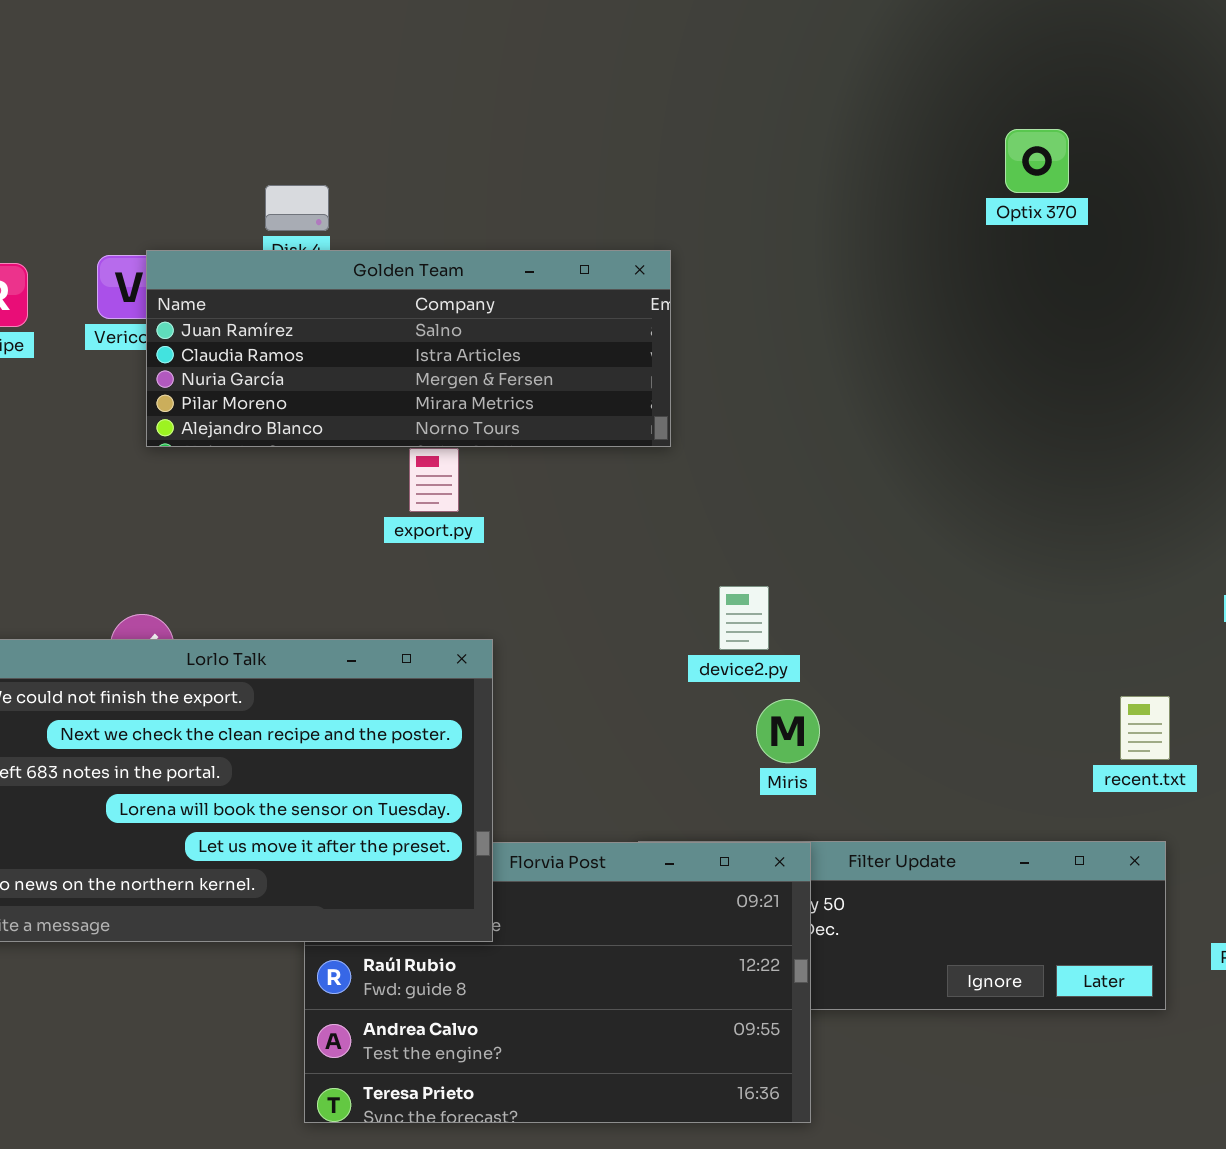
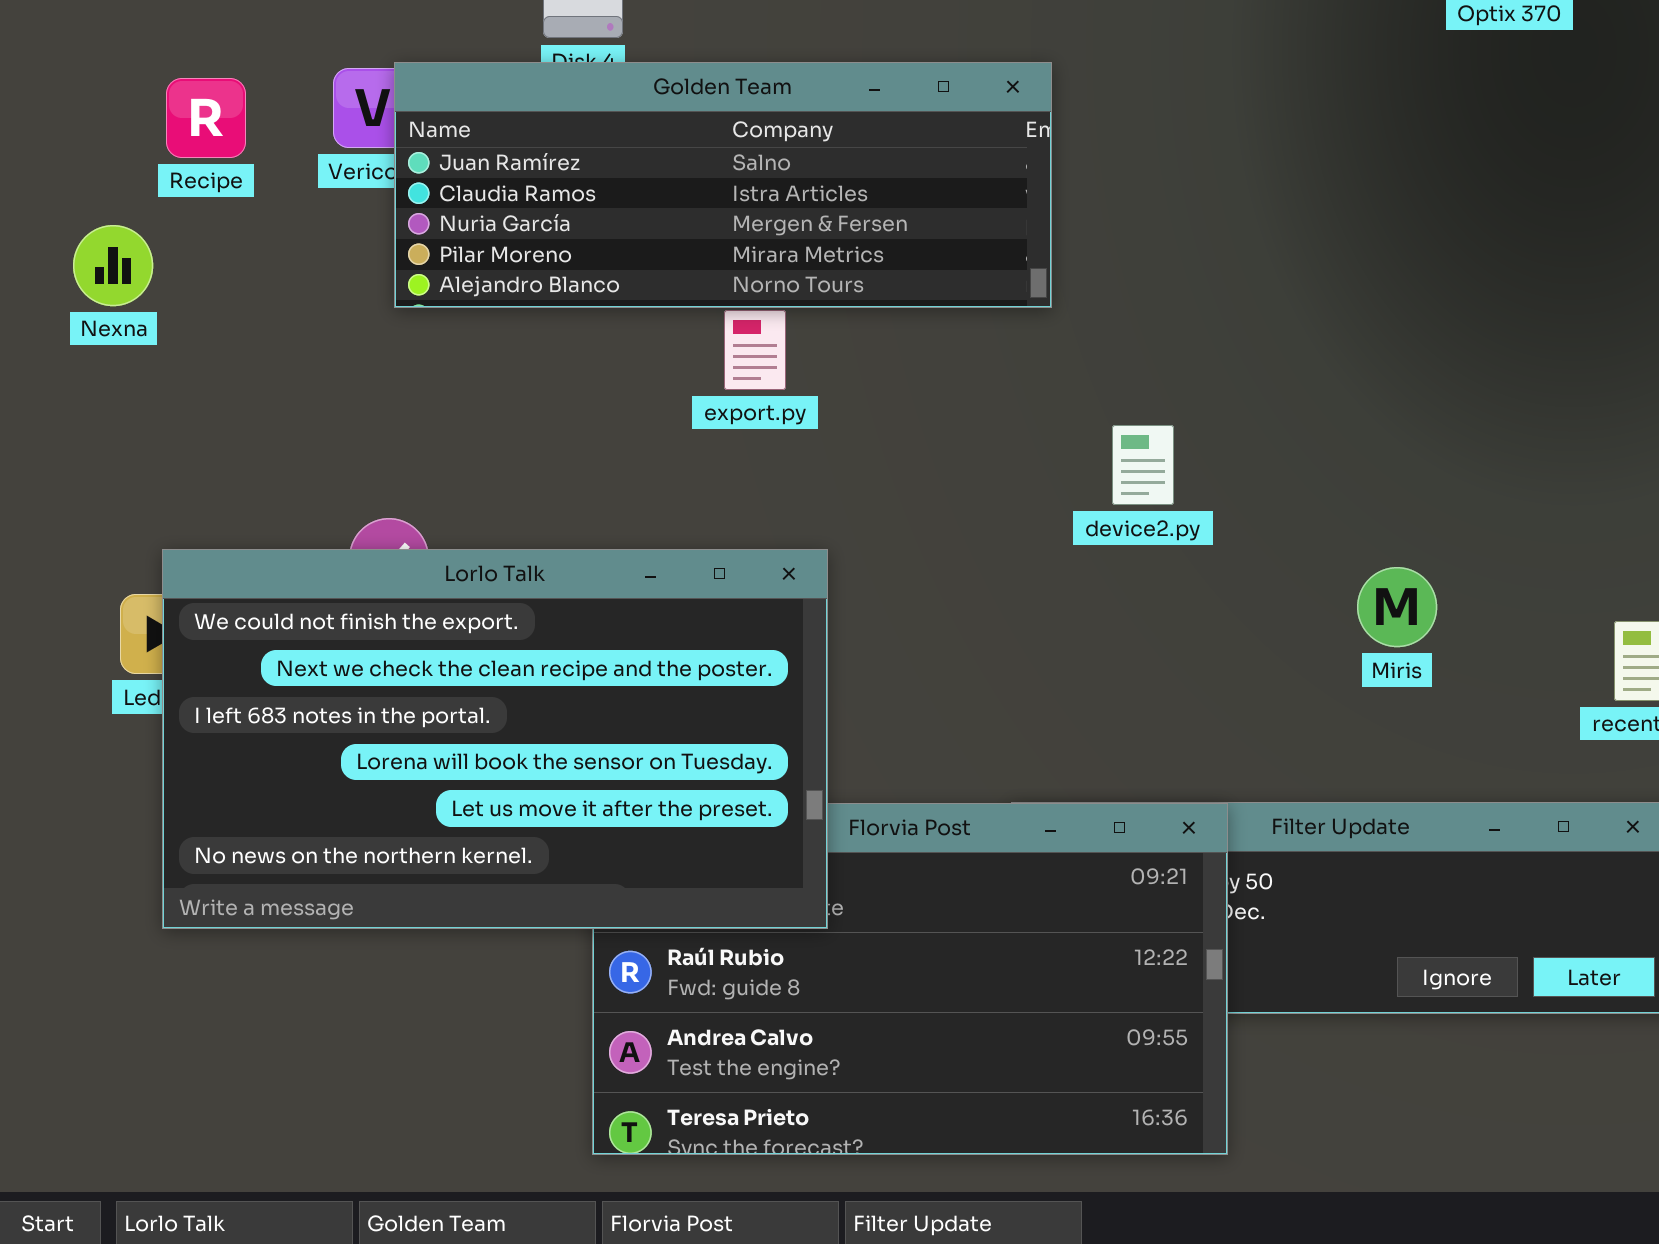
device2.py: [719,586,769,650] -> [1112,425,1174,505], moved
Miris: [756,699,820,763] -> [1357,567,1437,647], moved

